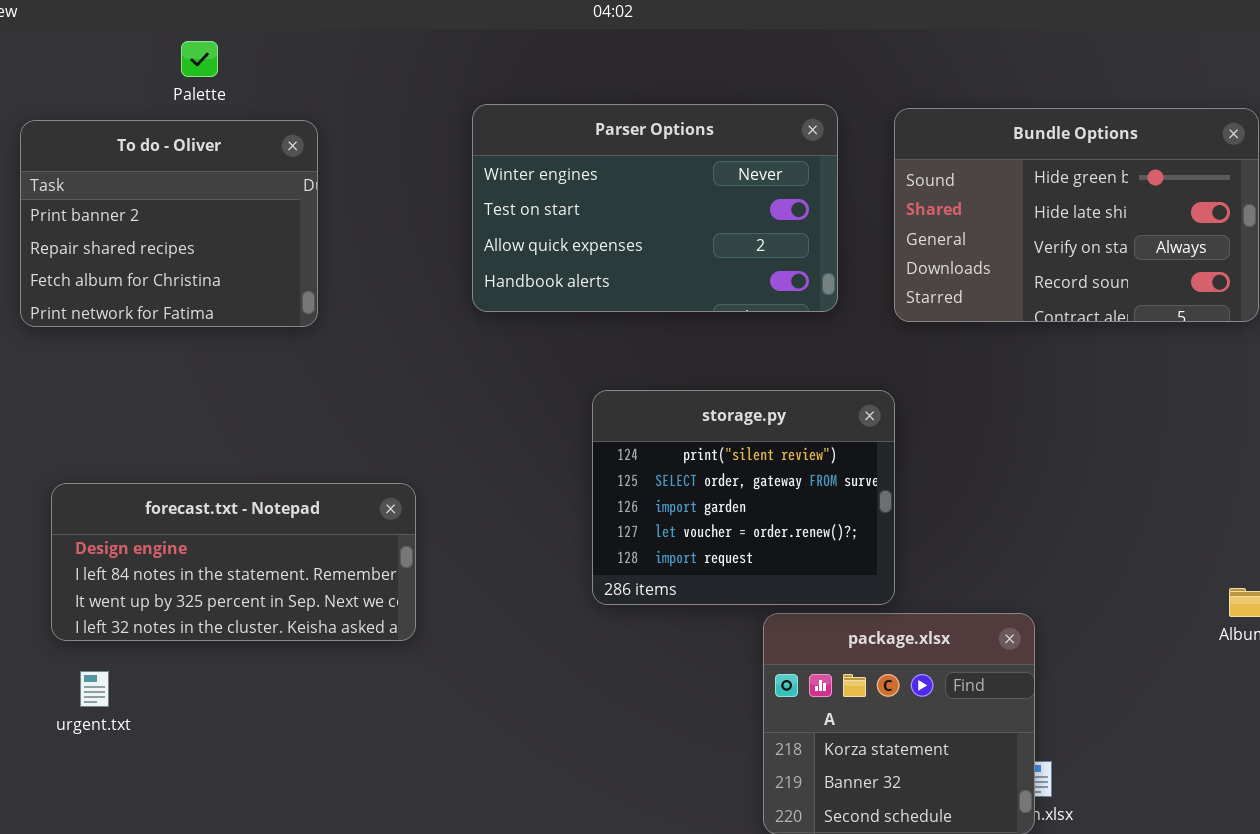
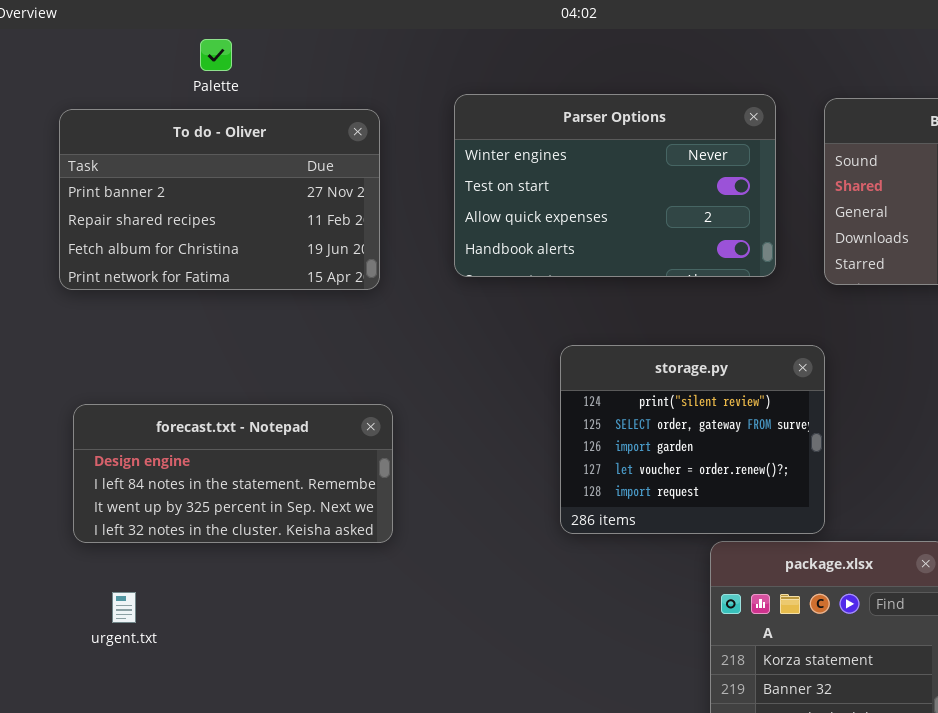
To do - Oliver: [20,120,318,327] -> [59,109,380,290], resized
forecast.txt - Notepad: [51,483,416,641] -> [73,404,393,543], moved

